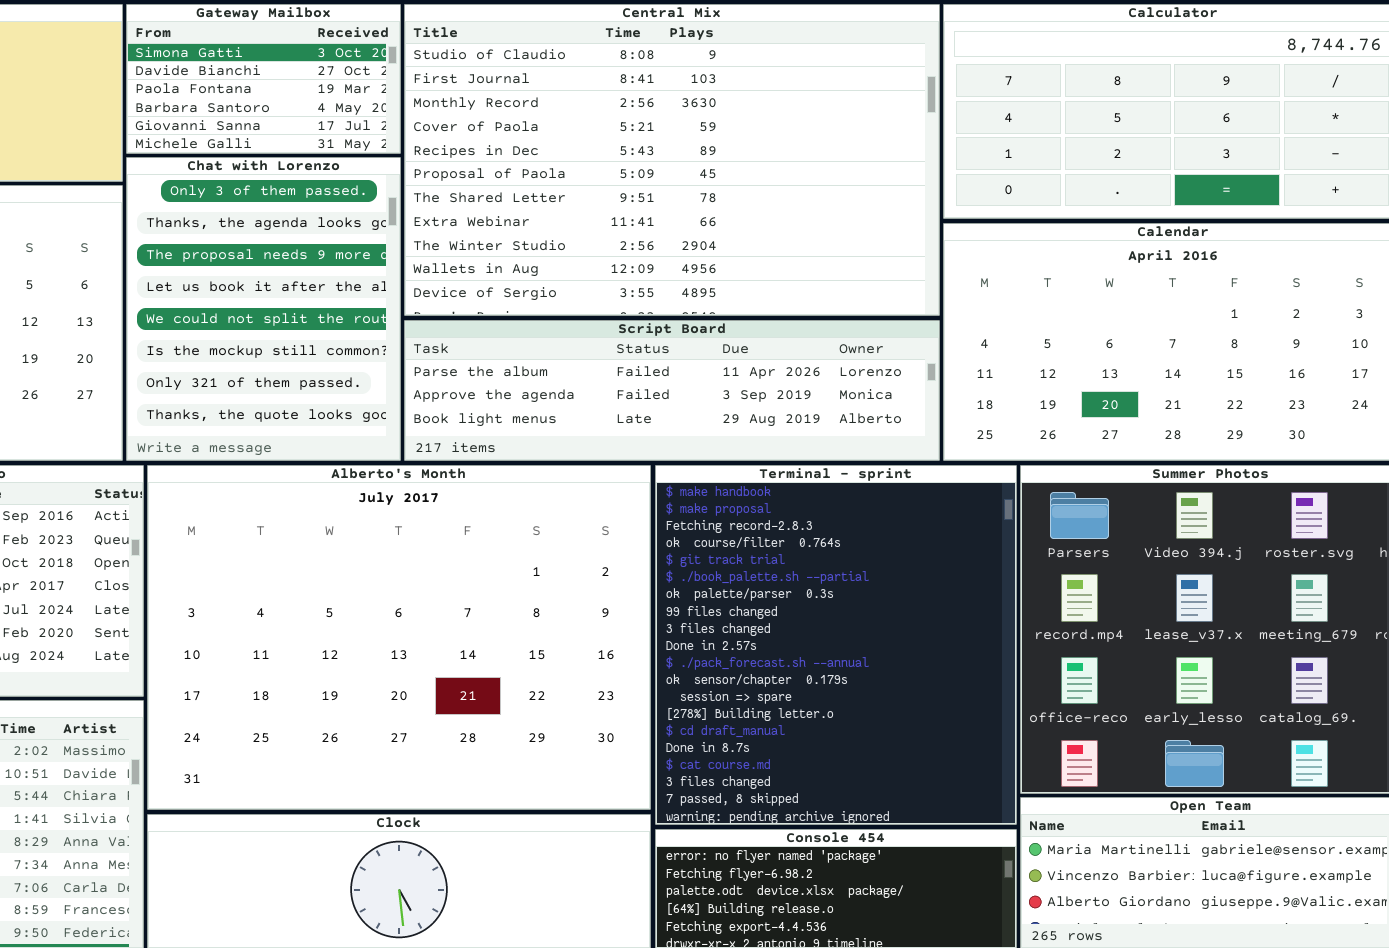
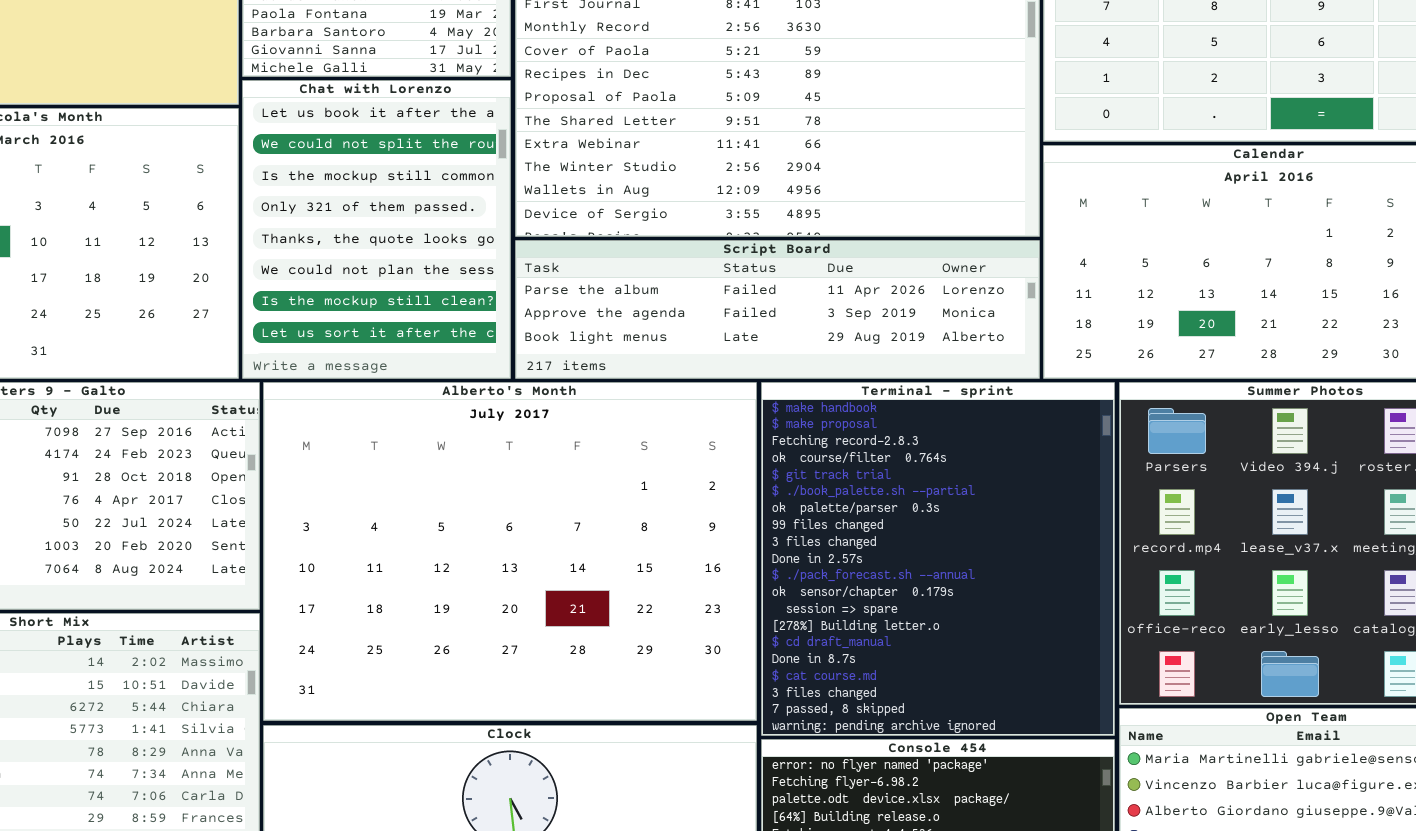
Chat with Lorenzo: [126,157,401,461] -> [242,80,511,379], scrolled down 3 rows

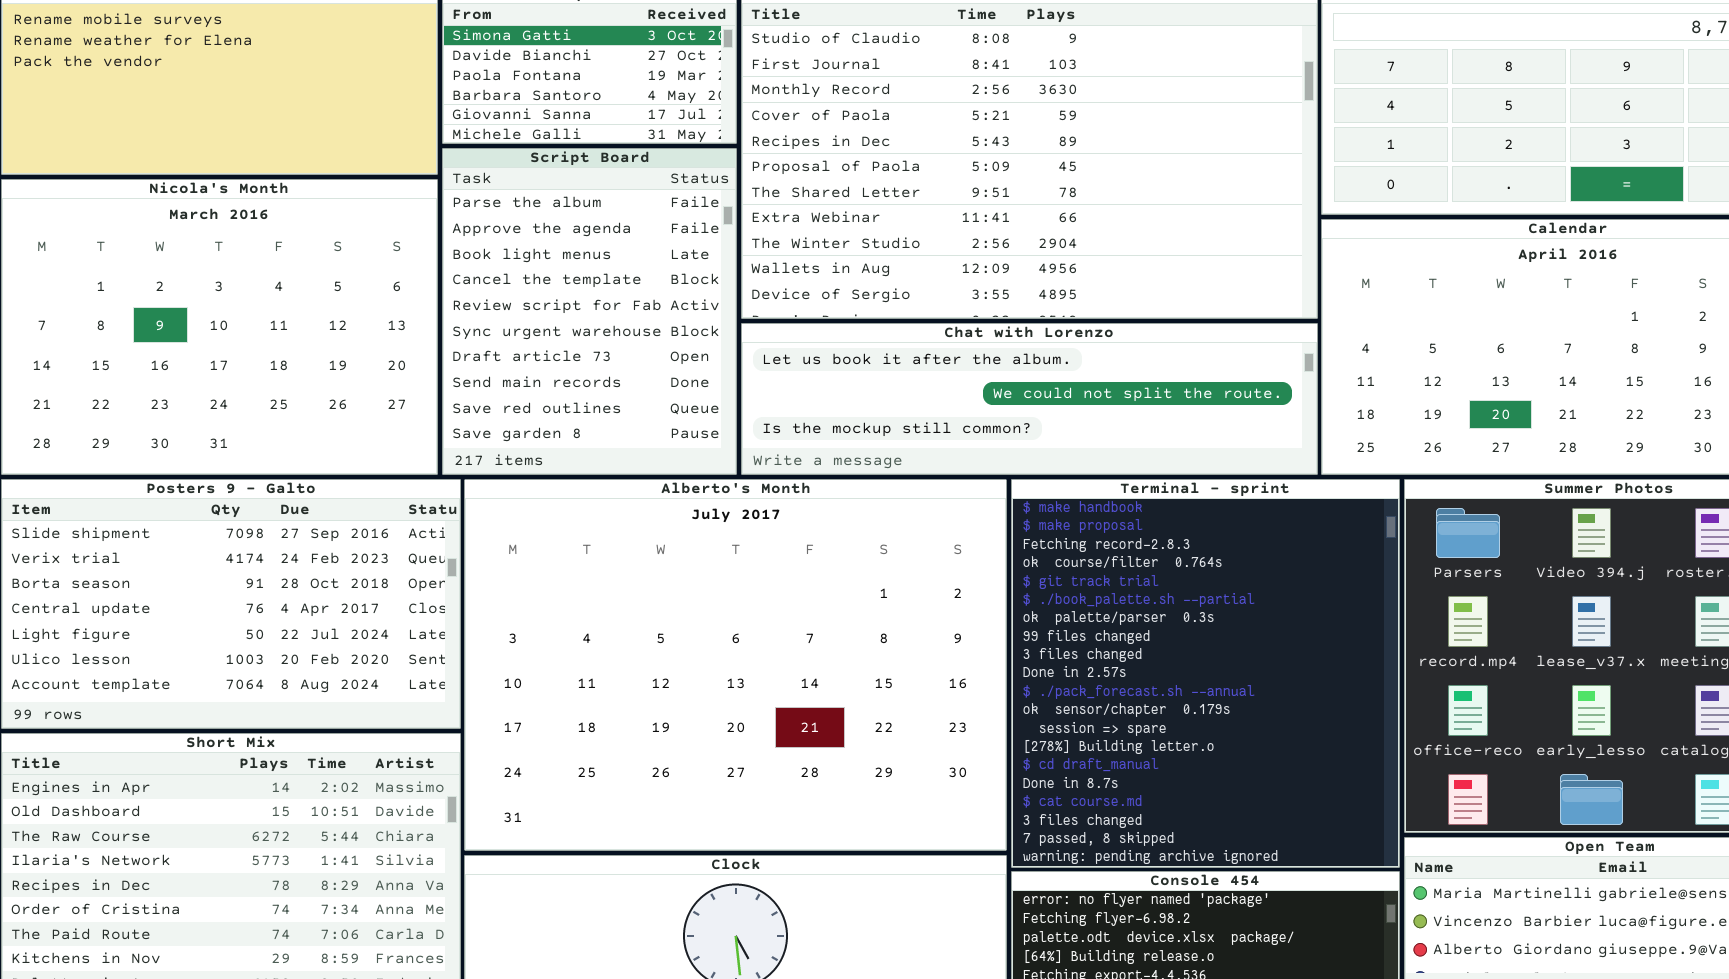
Chat with Lorenzo: [242,80,511,379] -> [741,323,1318,475], moved, resized
Script Board: [515,240,1040,379] -> [442,148,737,475], moved, resized

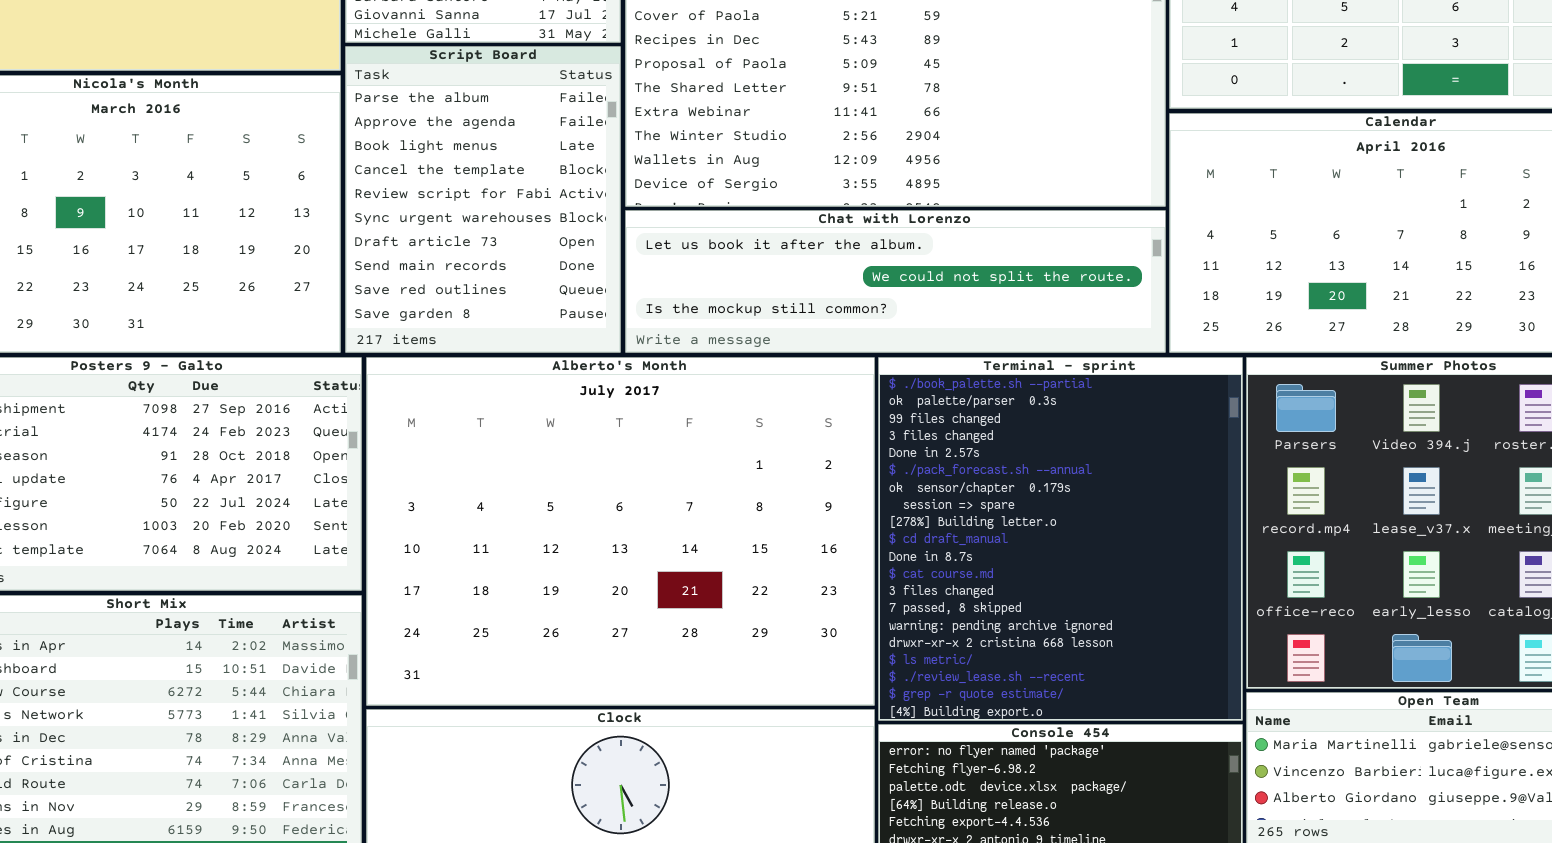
Terminal - sprint: [1011,479,1400,868] -> [878,357,1243,721], scrolled down 5 rows

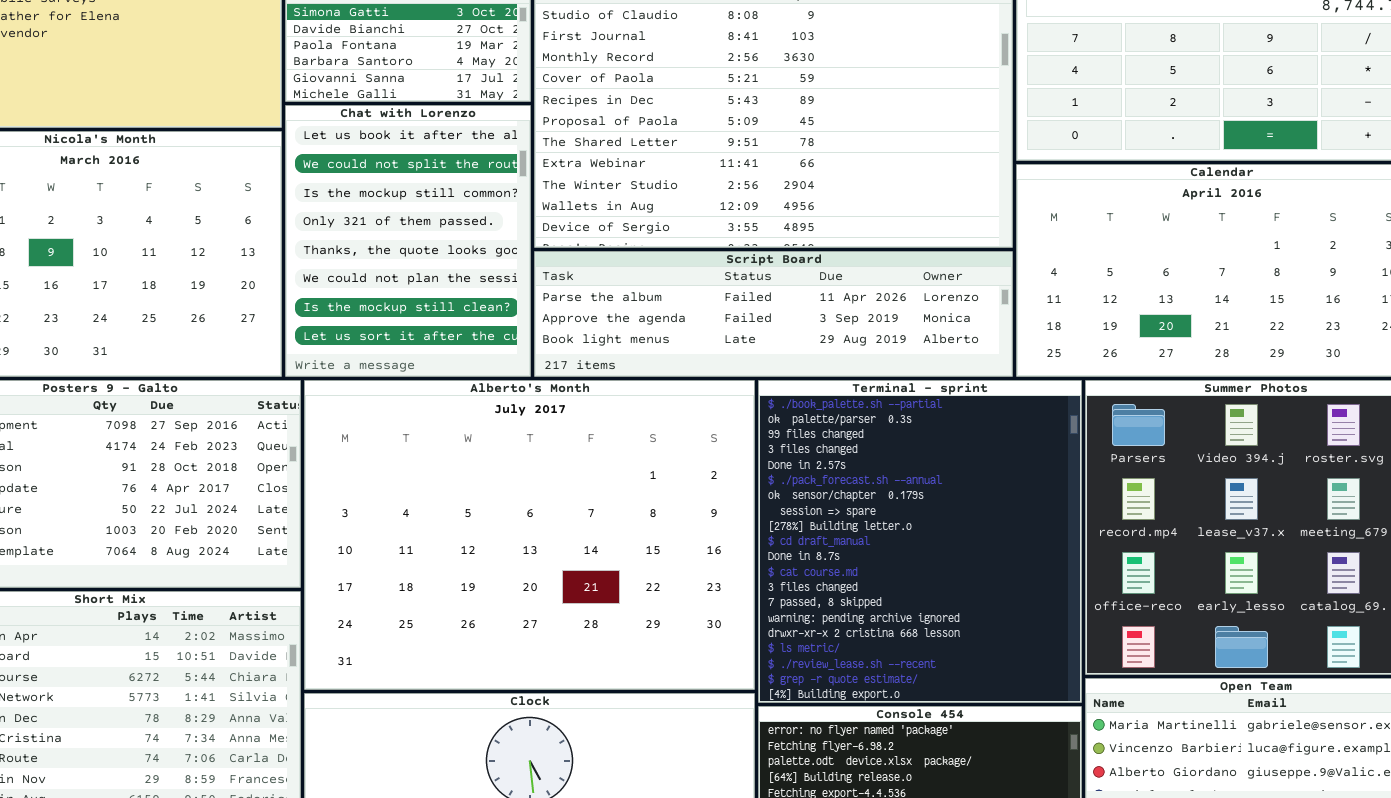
Script Board: [345,46,621,353] -> [534,251,1013,377], moved, resized
Chat with Lorenzo: [625,210,1166,353] -> [285,105,531,377], moved, resized

